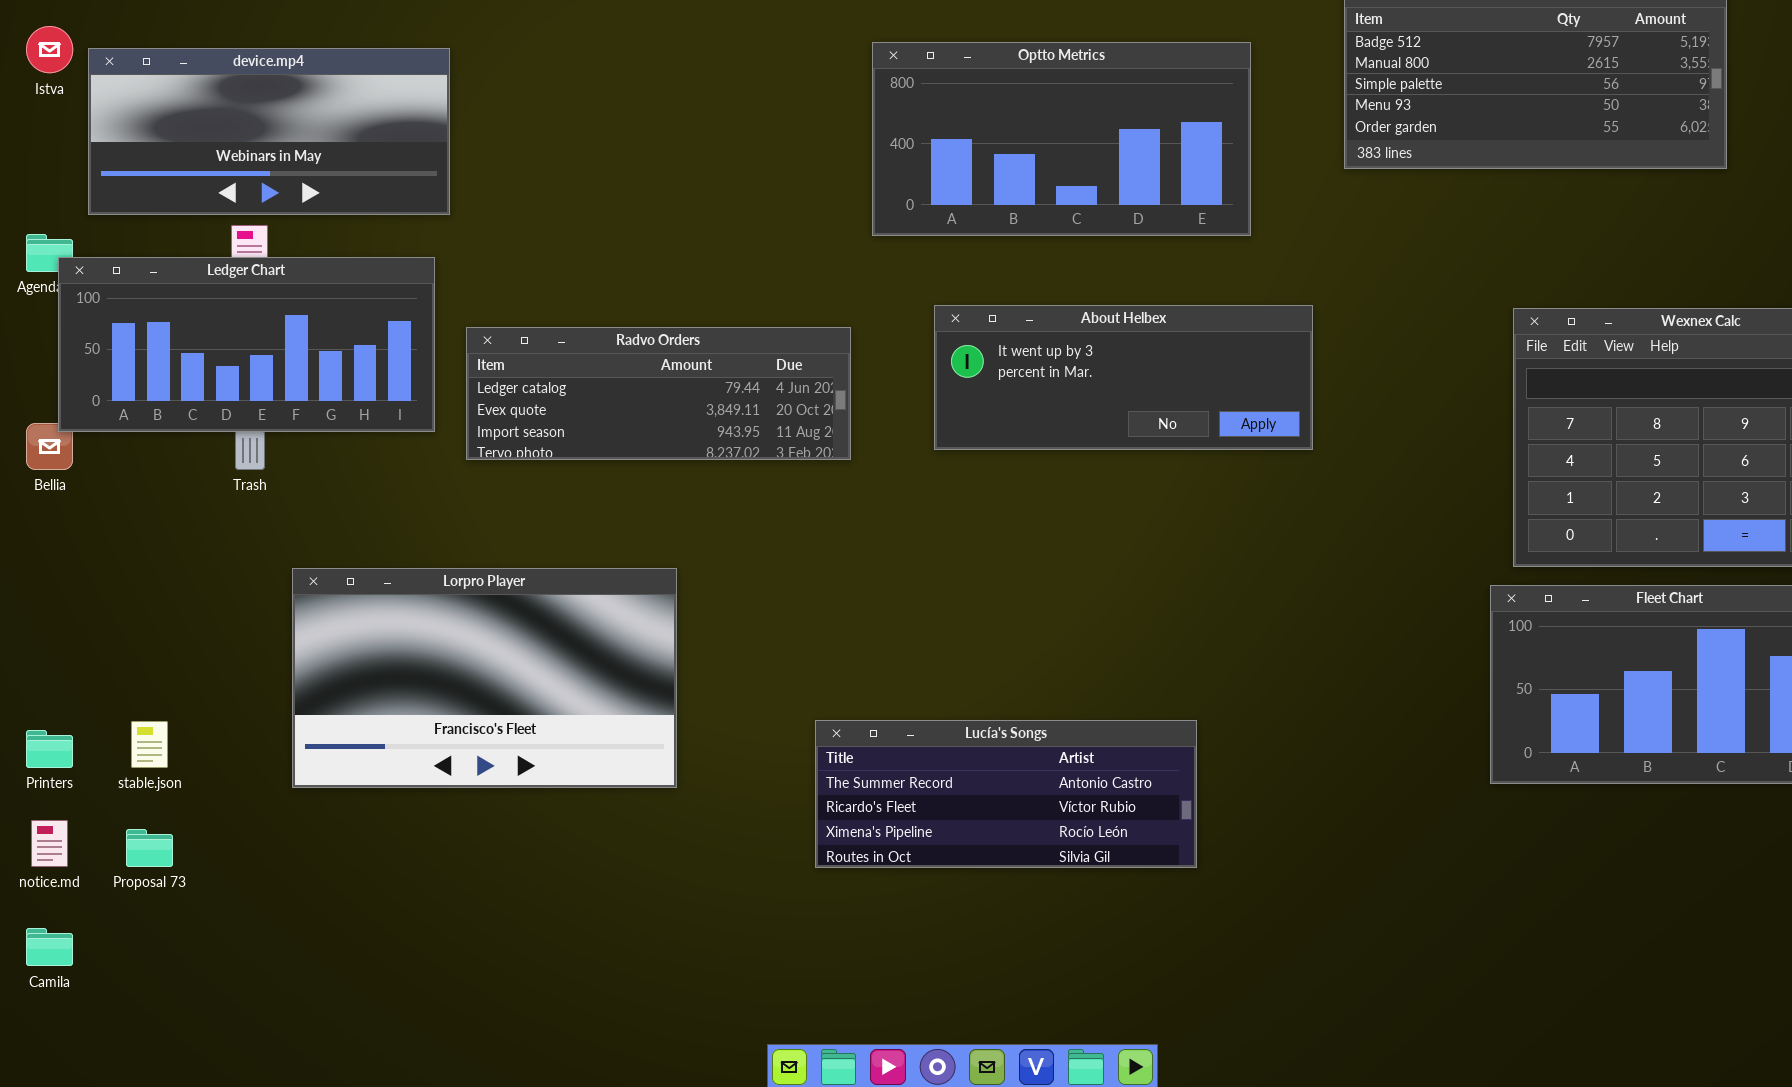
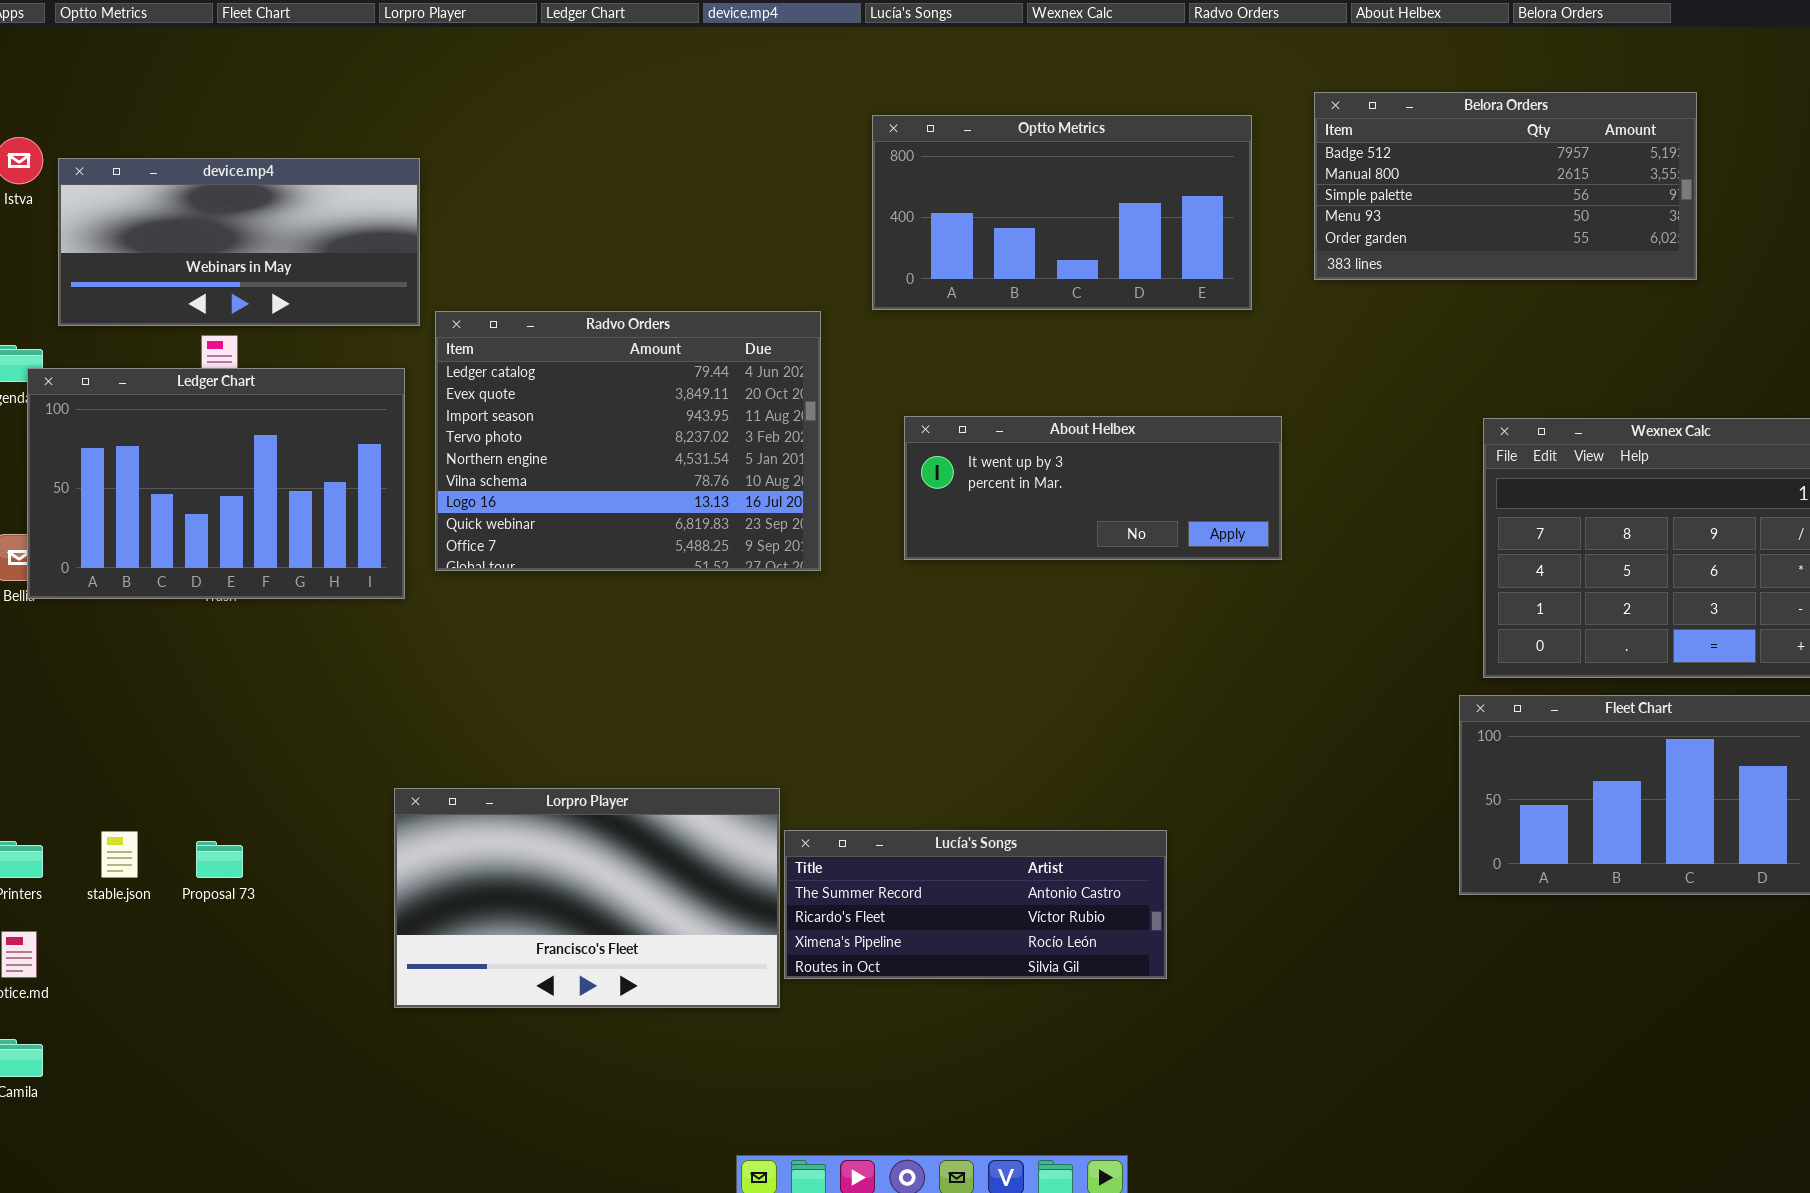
Optto Metrics: [872,42,1251,236] -> [872,115,1252,310], moved
Ledger Chart: [58,257,435,432] -> [27,368,405,599], resized
Radvo Orders: [466,327,851,460] -> [435,311,821,571], resized
Lorpro Player: [292,568,677,788] -> [394,788,780,1008], moved
Proposal 73: [126,829,173,867] -> [196,841,243,878], moved

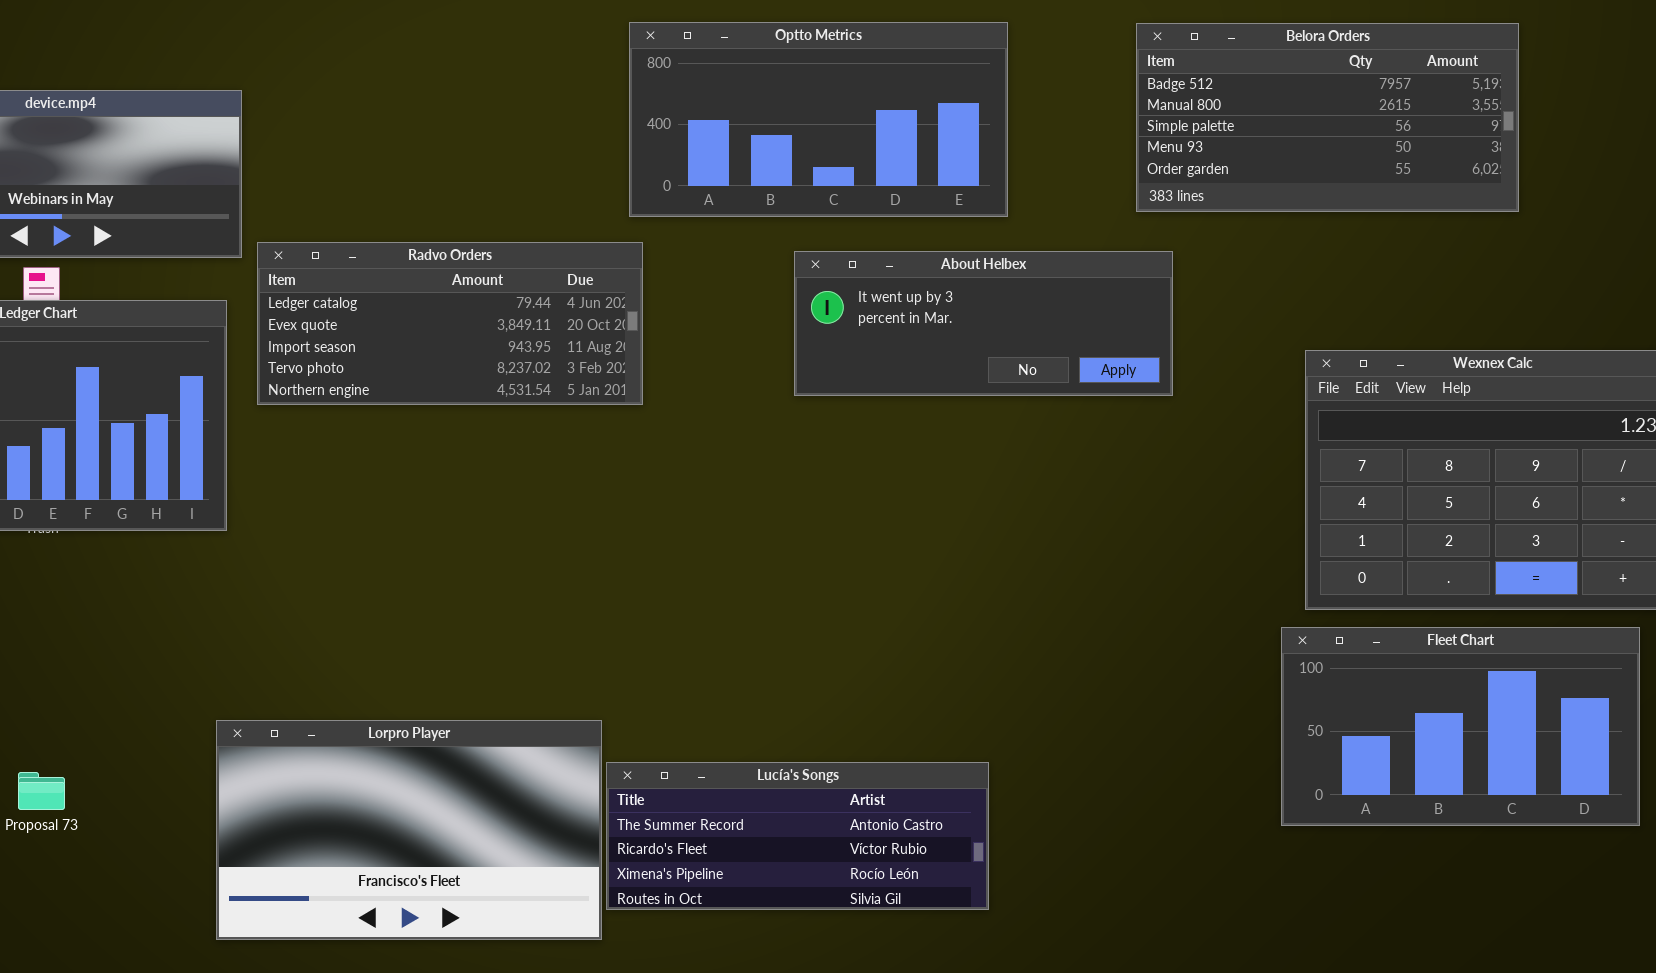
Optto Metrics: [872,115,1252,310] -> [629,22,1008,217], moved
Radvo Orders: [435,311,821,571] -> [257,242,643,405], resized
About Helbex: [904,416,1282,560] -> [794,251,1173,396], moved

